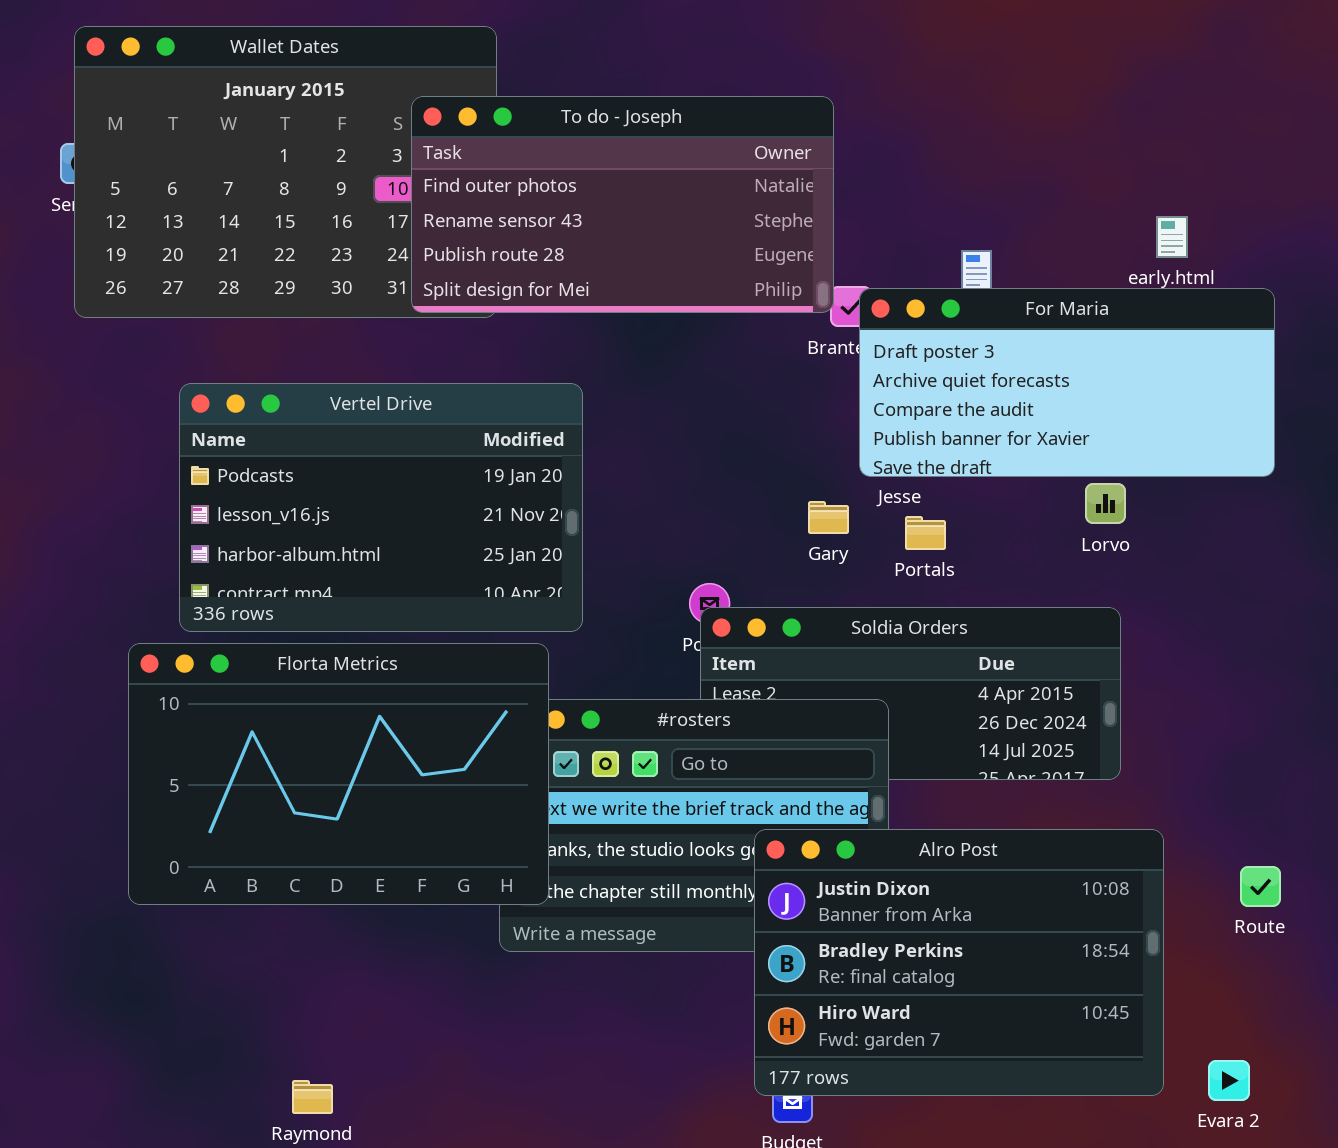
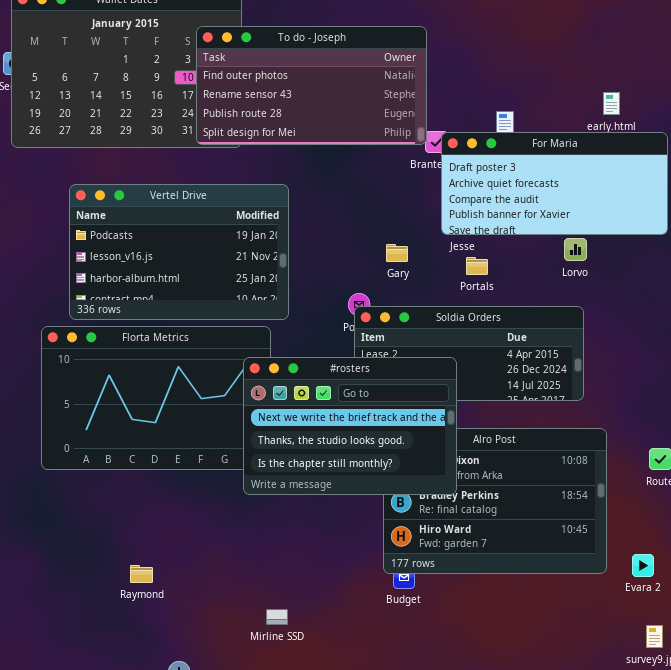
Gary: [808,501,849,534] -> [386,244,408,262], moved
#rosters: [499,699,889,952] -> [243,357,457,495], raised

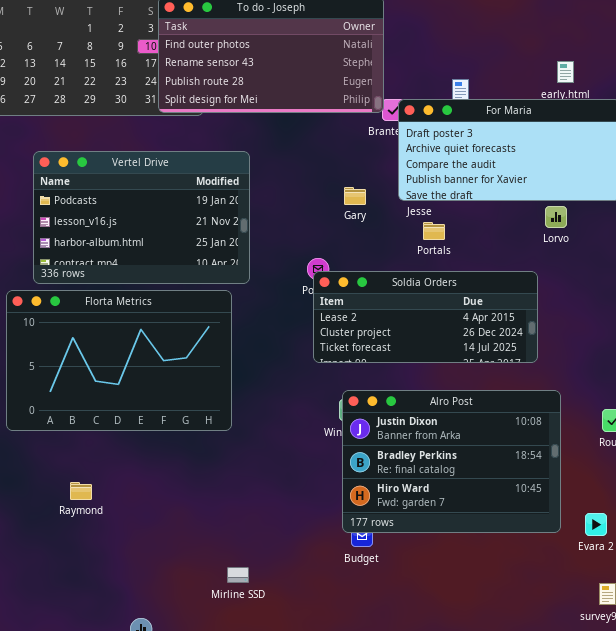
Lorvo: [564,238,587,261] -> [545,206,567,228], moved
Gary: [386,244,408,262] -> [344,187,366,205], moved
#rosters: [243,357,457,495] -> none, closed
Raymond: [130,565,153,583] -> [70,482,92,500], moved

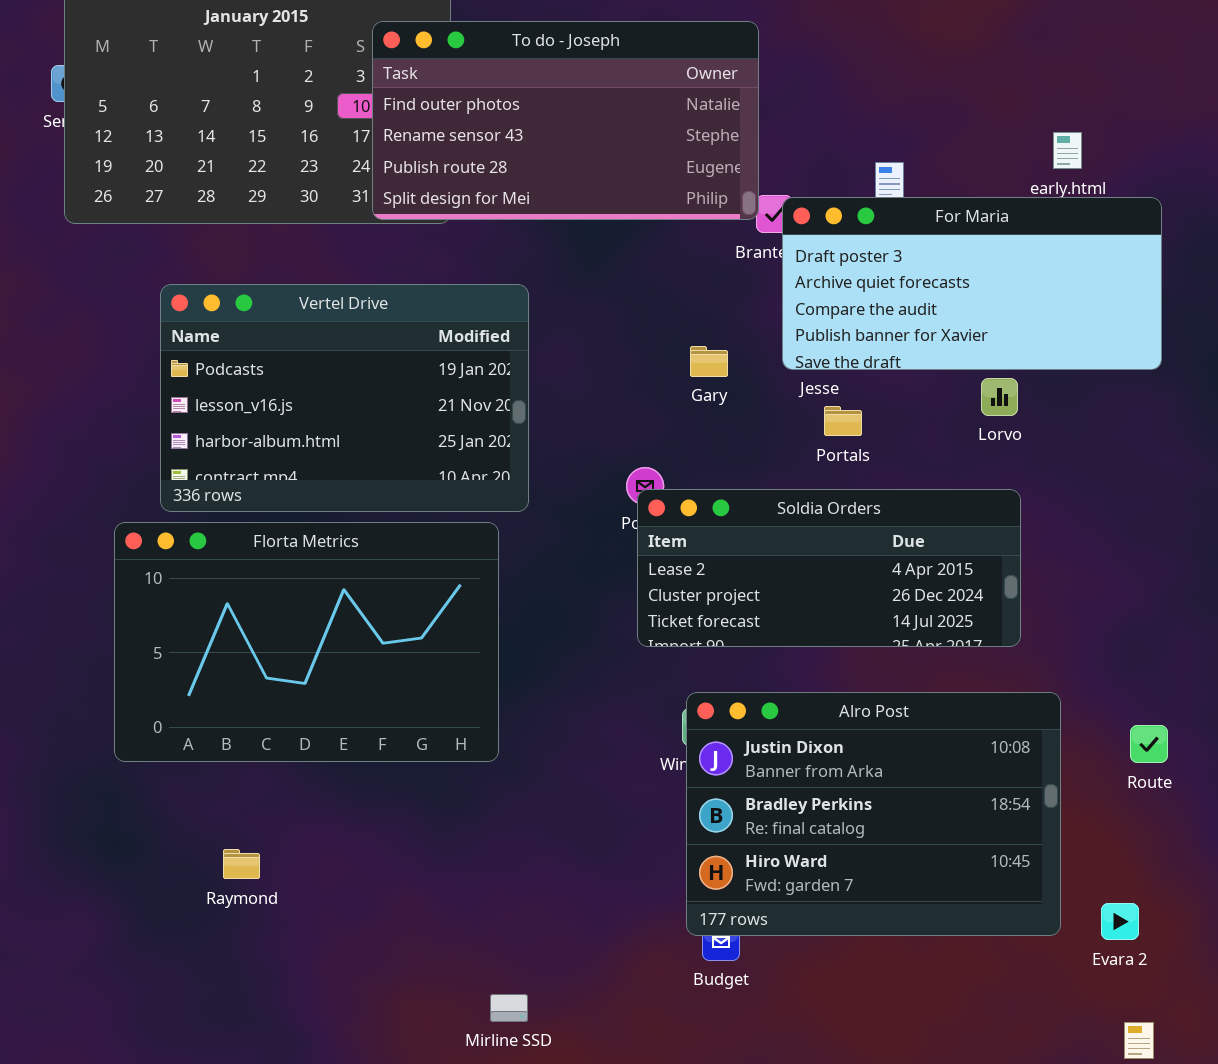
Lorvo: [545,206,567,228] -> [981,378,1018,416], moved

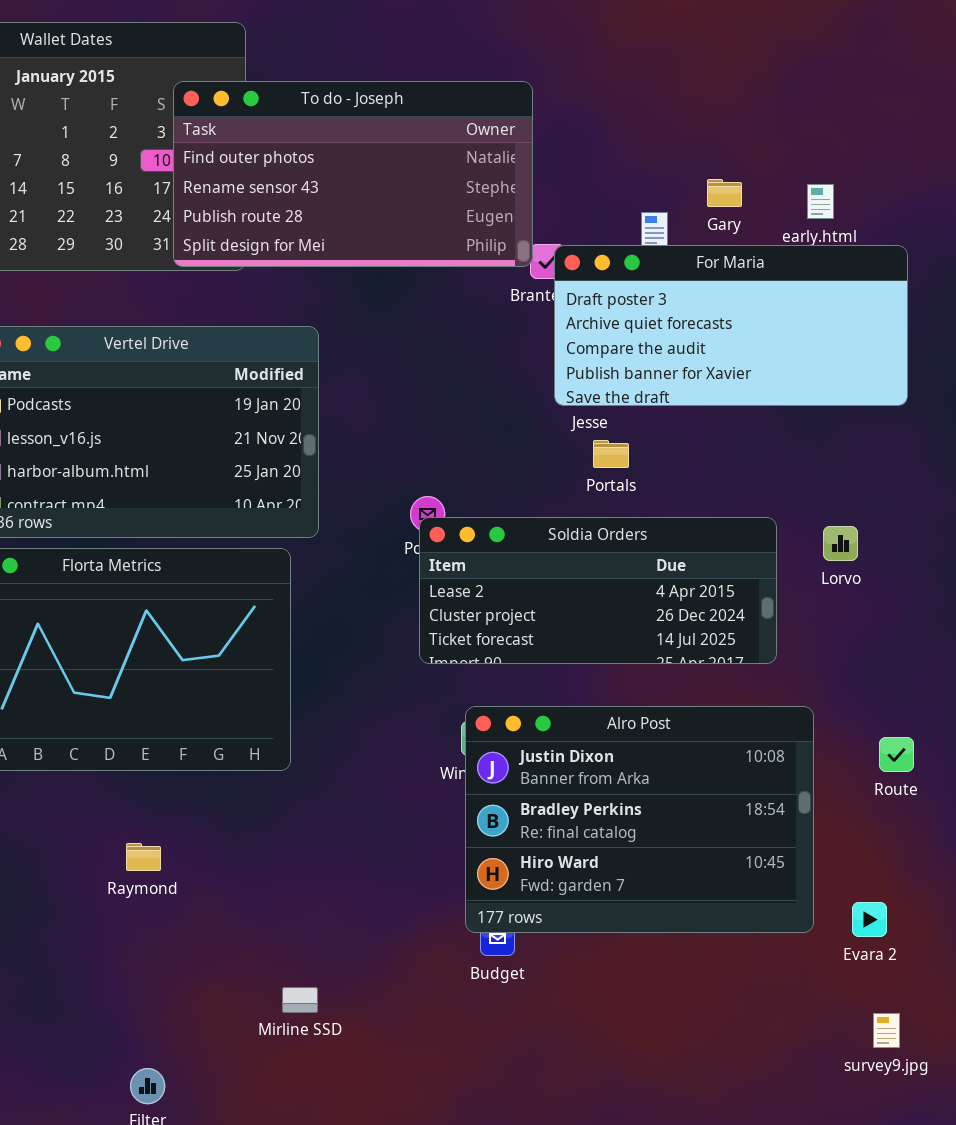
Gary: [690,346,728,377] -> [707,179,742,207], moved
Lorvo: [981,378,1018,416] -> [823,526,858,561], moved
Raymond: [223,849,260,879] -> [126,843,161,871], moved

